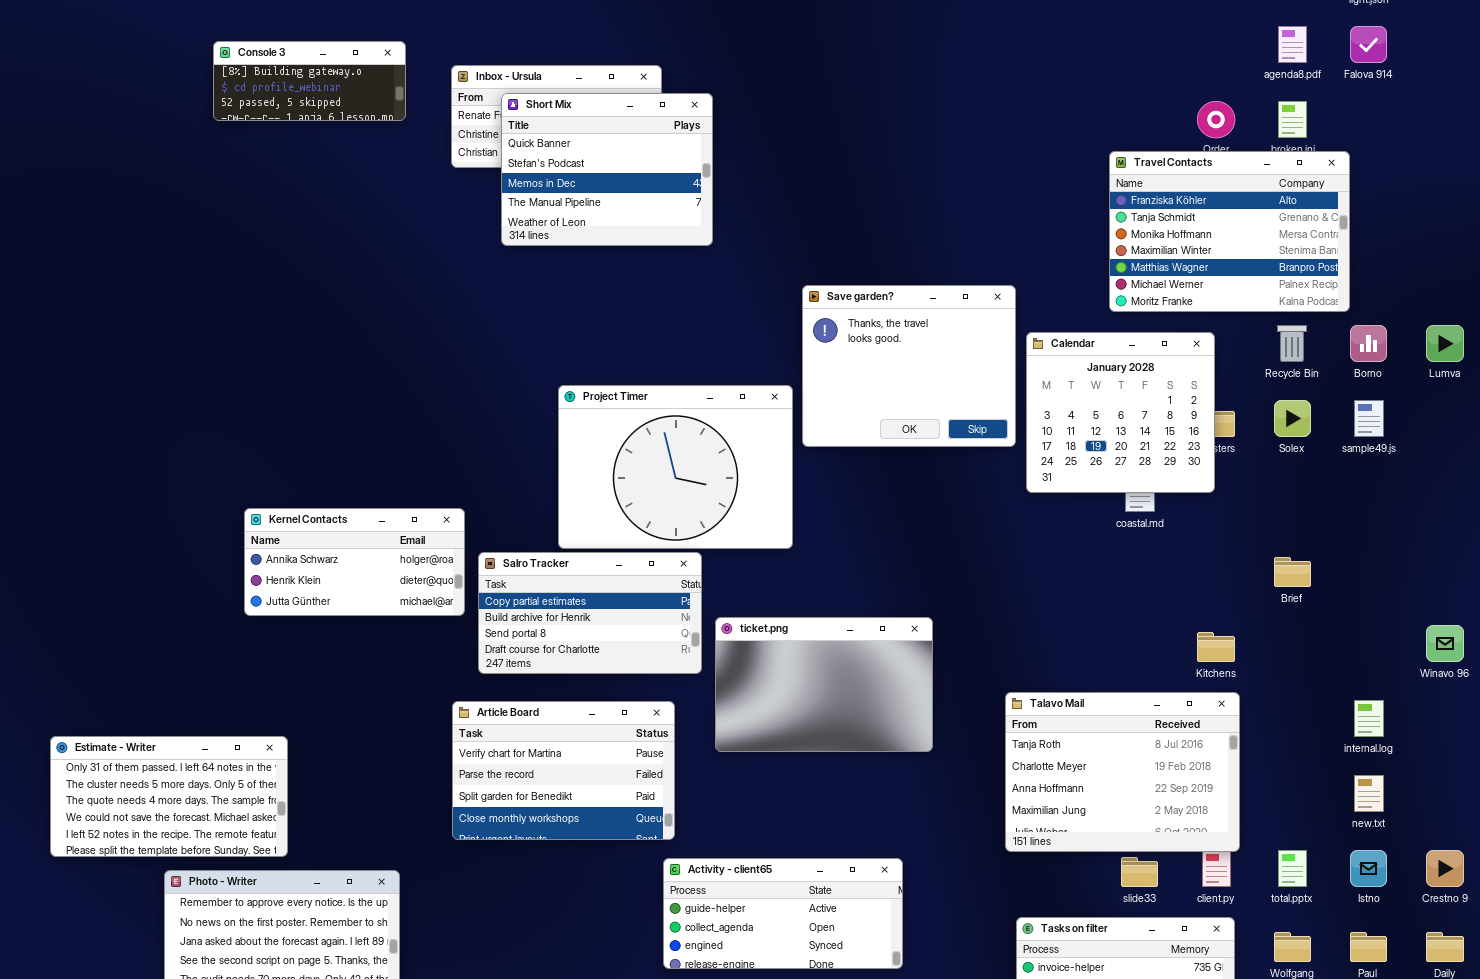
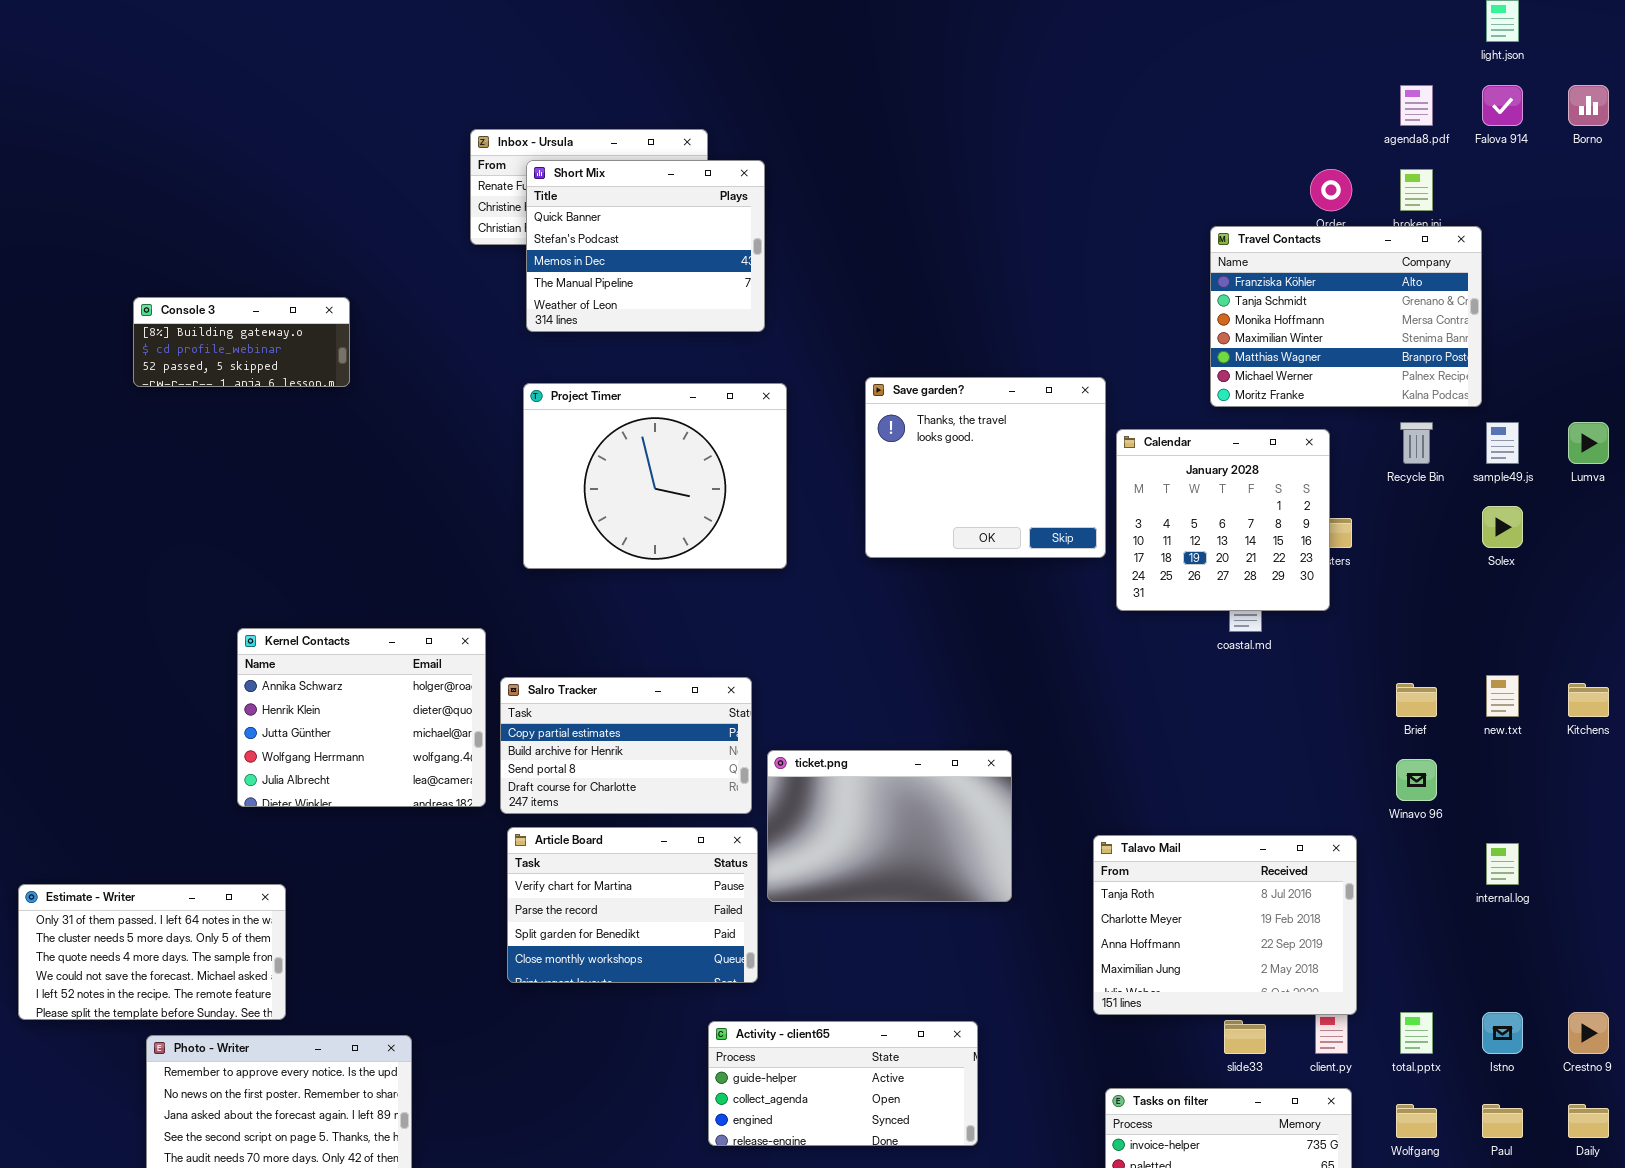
Console 3: [213,41,406,121] -> [133,297,350,387], moved
Borno: [1350,325,1387,362] -> [1568,85,1609,126], moved
Project Timer: [558,385,793,549] -> [523,383,787,569], moved
Solex: [1274,400,1311,437] -> [1482,506,1523,548], moved
sample49.js: [1354,400,1384,437] -> [1486,422,1519,464], moved
Kernel Contacts: [244,508,465,616] -> [237,628,486,807], resized
Winavo 96: [1426,625,1464,662] -> [1396,759,1437,801], moved
Kitchens: [1197,632,1235,662] -> [1568,683,1609,717], moved
Article Board: [452,701,675,840] -> [507,827,758,983], moved
new.txt: [1354,775,1384,812] -> [1486,675,1519,717], moved

